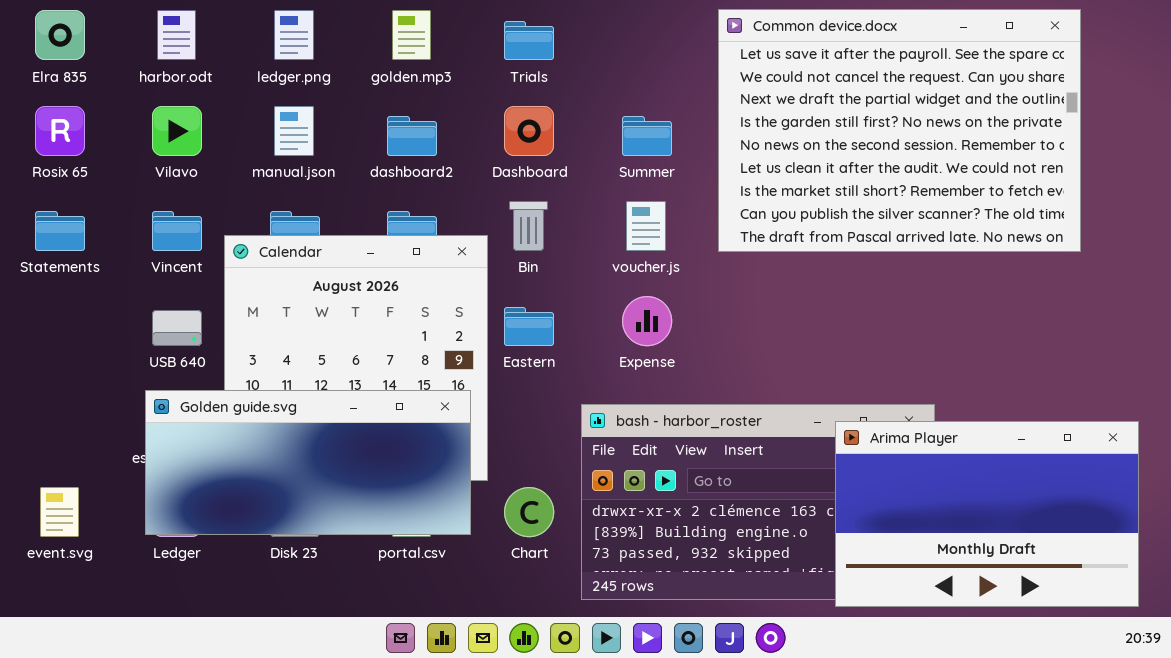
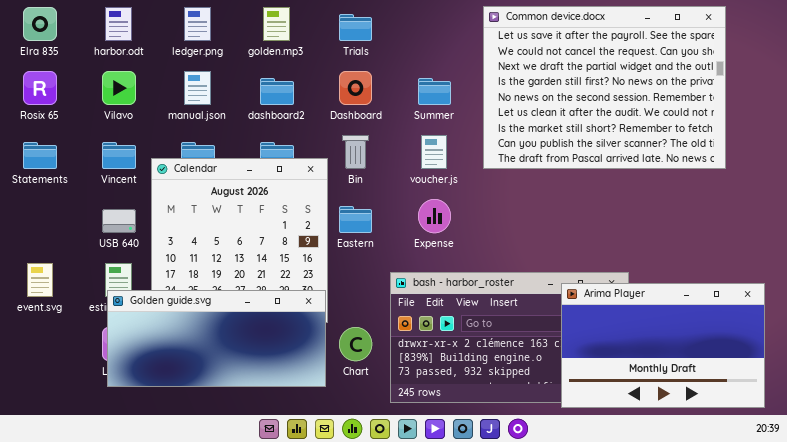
Golden guide.svg: [145,390,471,535] -> [107,290,326,387], moved
event.svg: [40,487,79,537] -> [27,263,53,297], moved

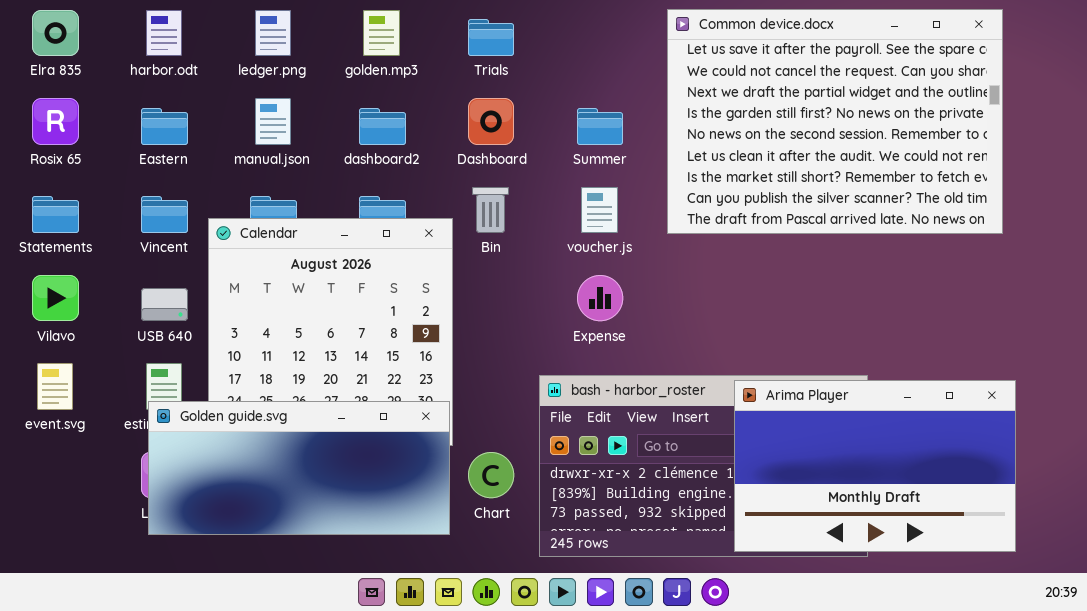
Vilavo: [102,71,136,105] -> [32,275,79,321], moved
Eastern: [339,206,372,233] -> [141,108,188,145], moved
Arima Player: [561,283,765,408] -> [734,380,1016,552], moved

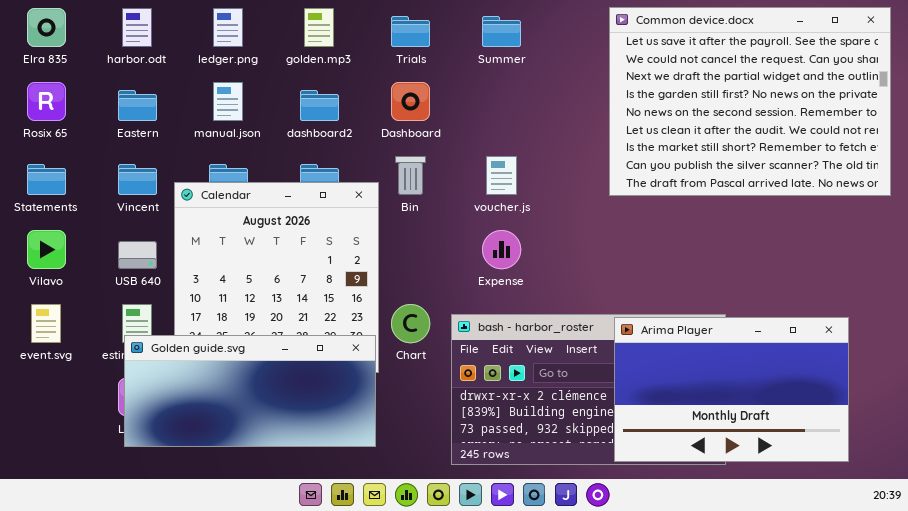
Common device.docx: [667,9,1003,234] -> [609,7,891,196], moved
Summer: [577,108,623,145] -> [482,16,521,47], moved
Chart: [468,452,514,498] -> [391,304,430,343], moved

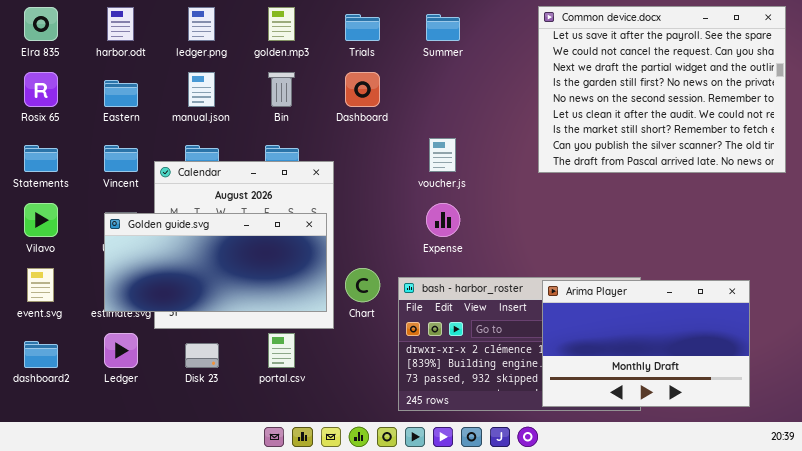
dashboard2: [300,90,339,121] -> [24,341,58,368], moved
Bin: [395,156,426,195] -> [268,72,295,107], moved
Golden guide.svg: [124,335,376,447] -> [104,213,327,312], moved

